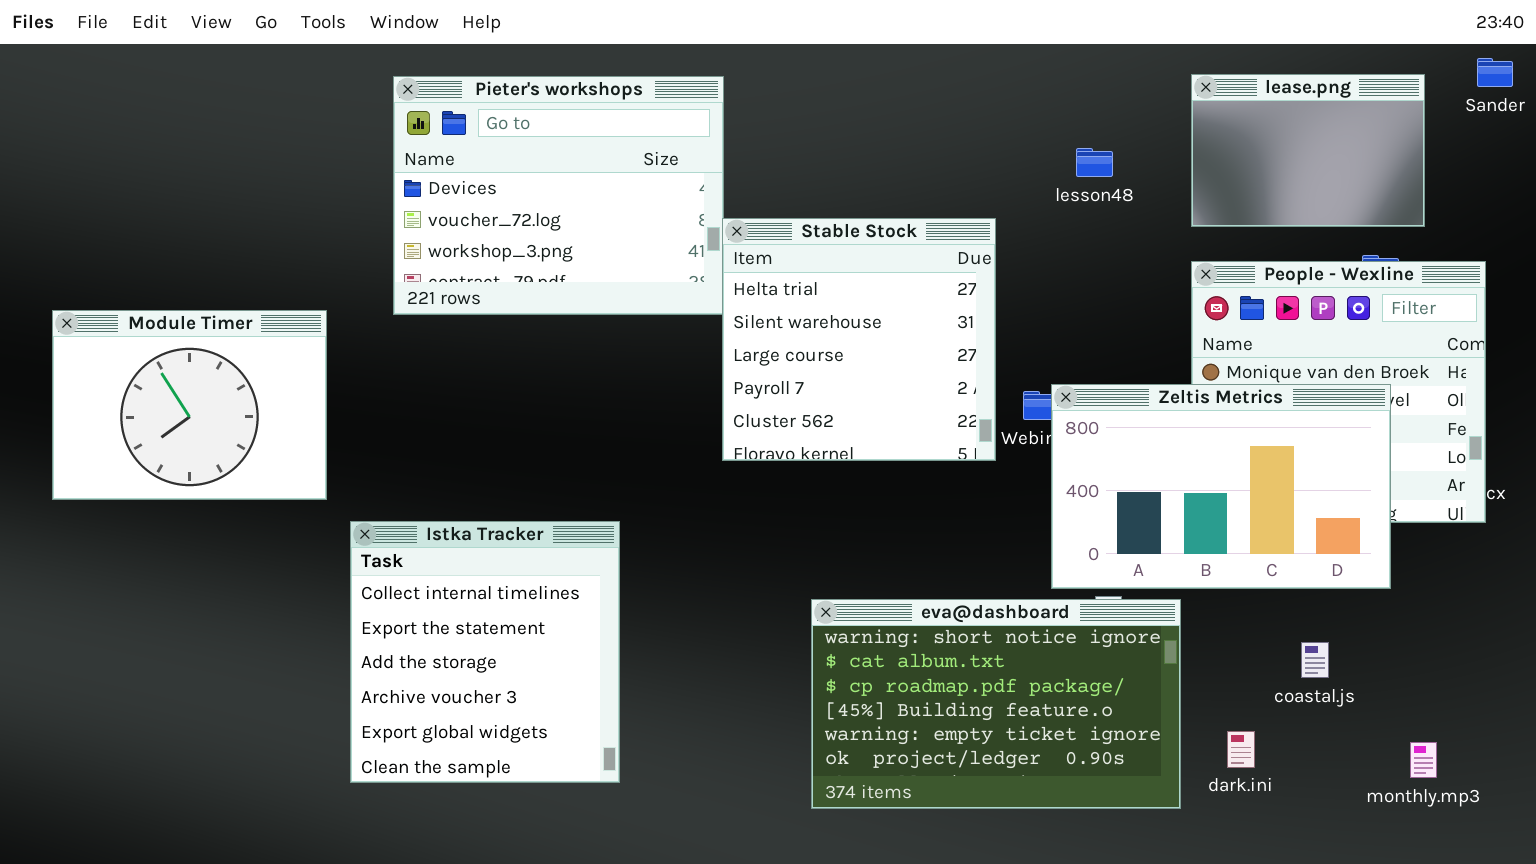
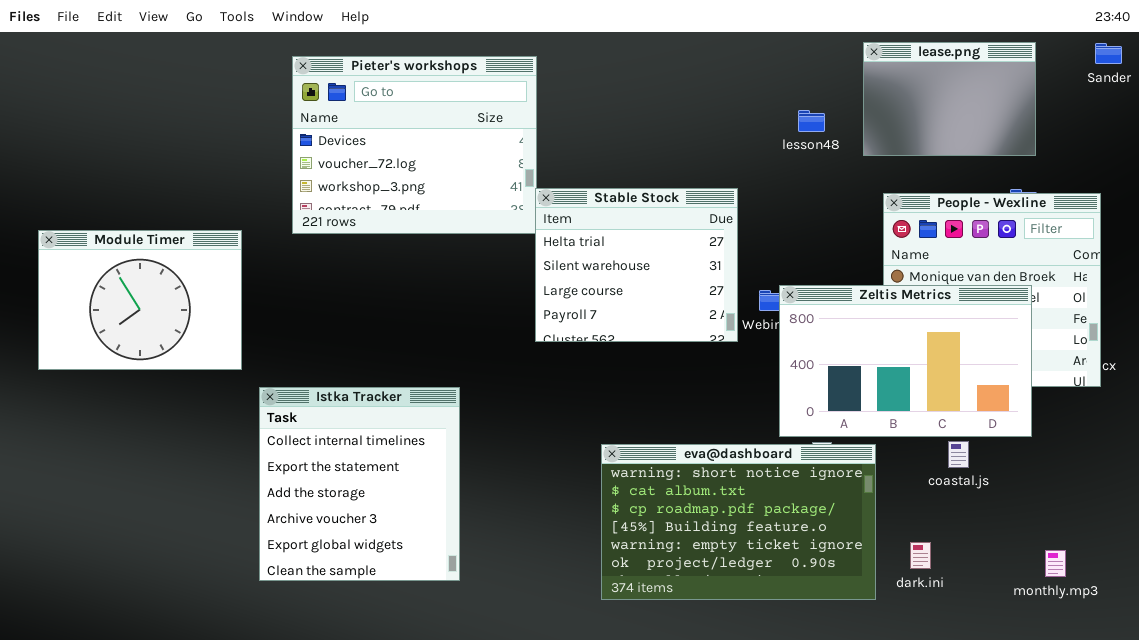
lease.png: [1191,74,1425,227] -> [863,42,1036,156], moved
Stable Stock: [722,218,996,461] -> [535,188,738,342], resized
coastal.js: [1301,642,1329,678] -> [948,441,969,468], moved

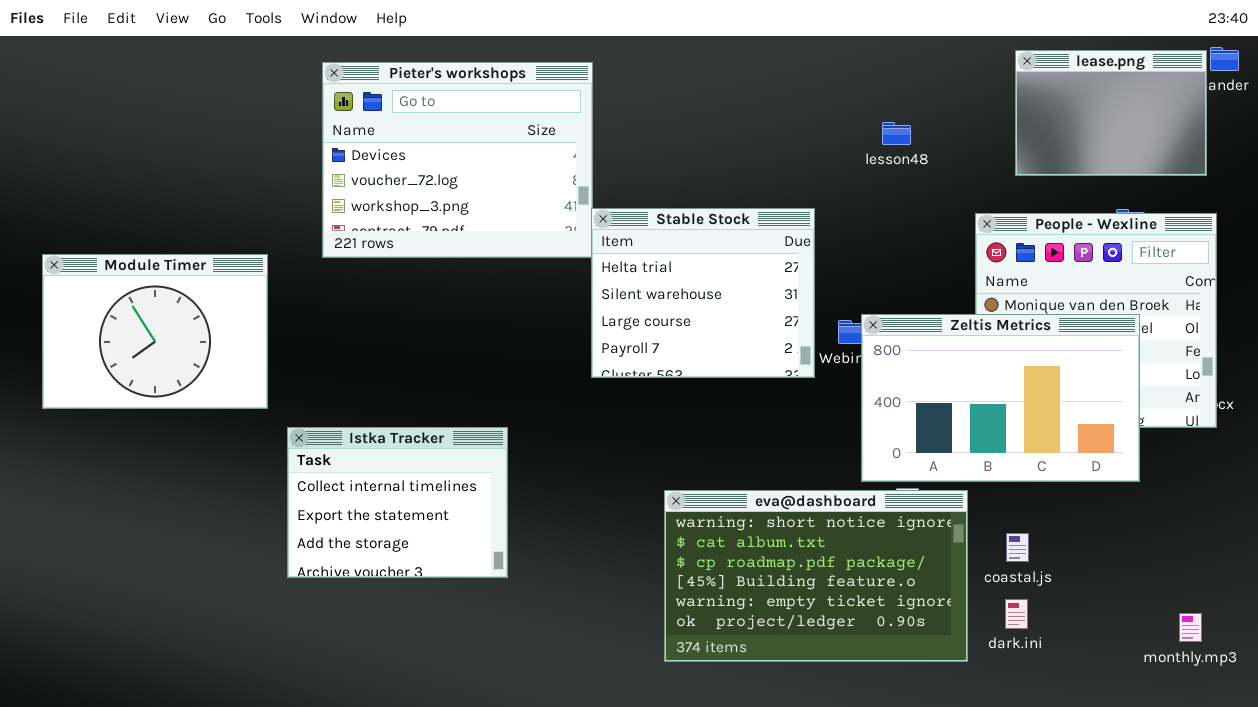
lease.png: [863,42,1036,156] -> [1015,50,1207,176], moved
Istka Tracker: [259,387,460,581] -> [287,427,508,578], resized
coastal.js: [948,441,969,468] -> [1006,533,1029,562], moved
monthly.mp3: [1045,550,1066,577] -> [1179,613,1202,642], moved

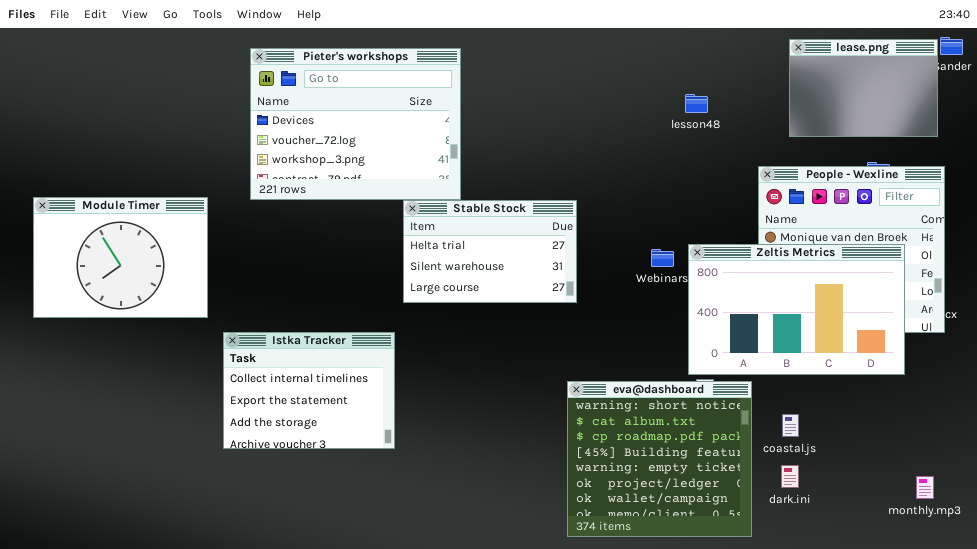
Stable Stock: [591,208,815,378] -> [403,200,577,303], moved, resized
Zeltis Metrics: [861,314,1140,482] -> [688,244,905,375], moved
eva@dashboard: [664,490,968,662] -> [567,381,752,537], resized

